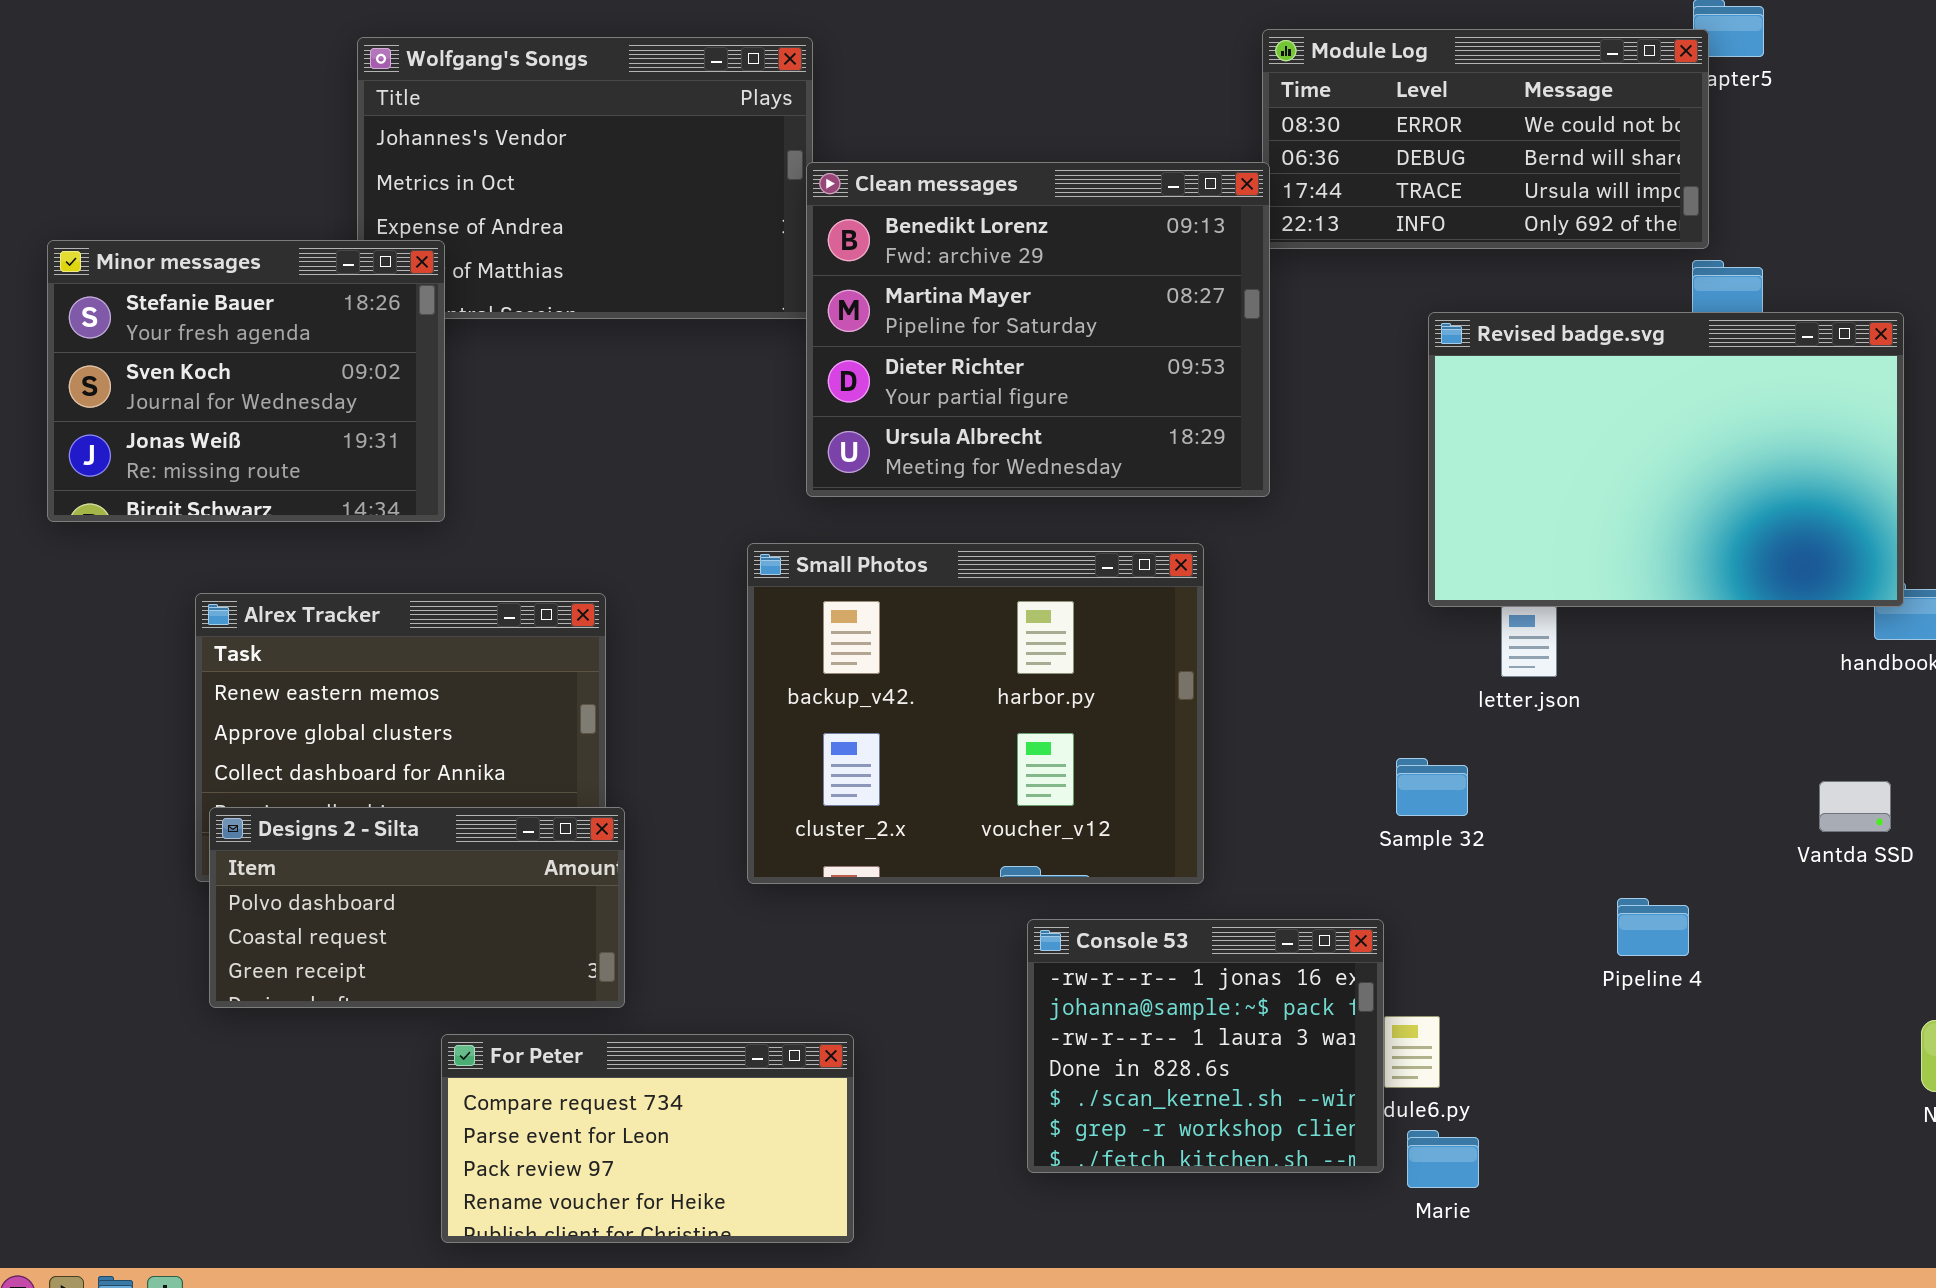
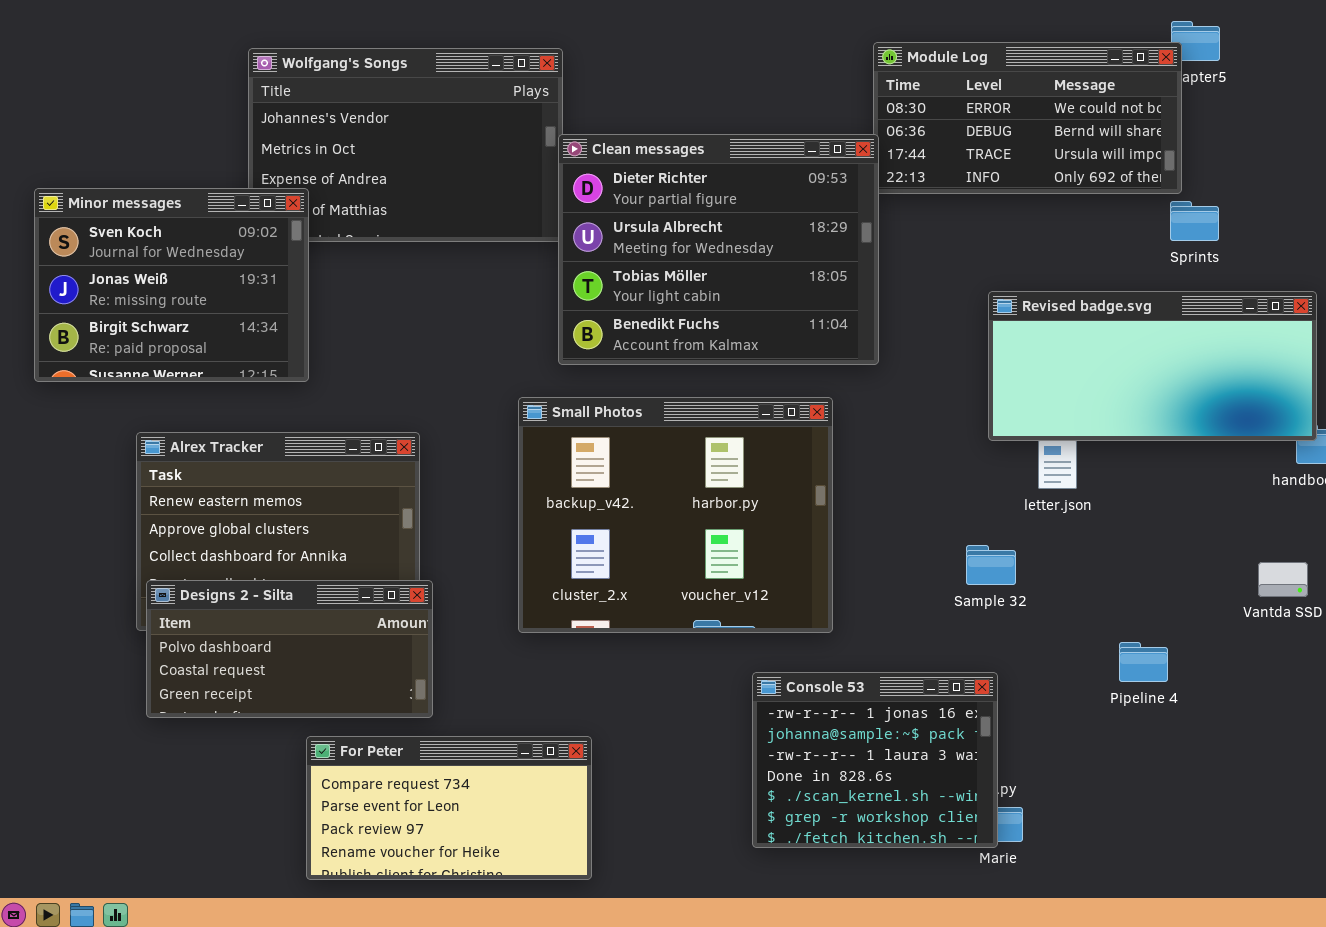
Clean messages: [806,162,1270,497] -> [558,134,879,365], scrolled down 2 rows
Minor messages: [47,240,445,522] -> [34,188,309,382], scrolled down 1 row
Revised badge.svg: [1428,312,1904,607] -> [988,291,1317,441], resized
Console 53: [1027,919,1384,1173] -> [752,672,998,848], moved

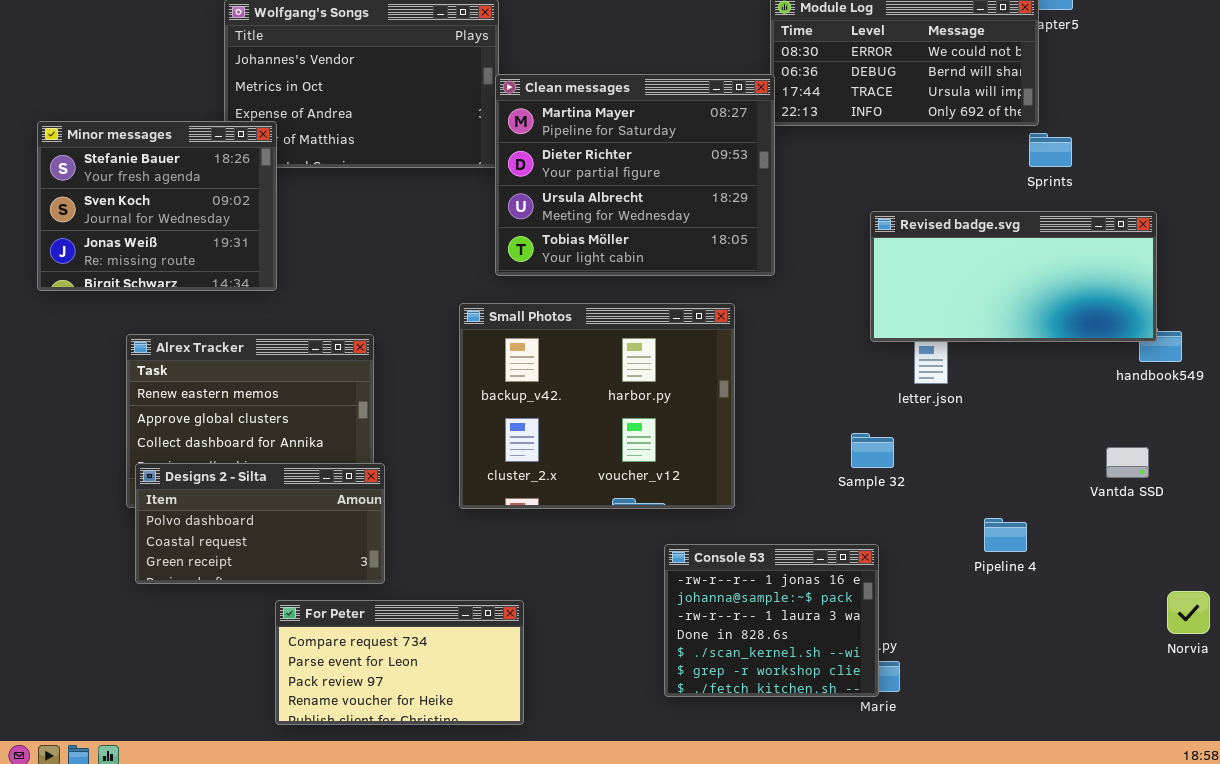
Clean messages: [558,134,879,365] -> [495,74,775,276], scrolled up 1 row
Minor messages: [34,188,309,382] -> [37,121,277,291], scrolled up 1 row

